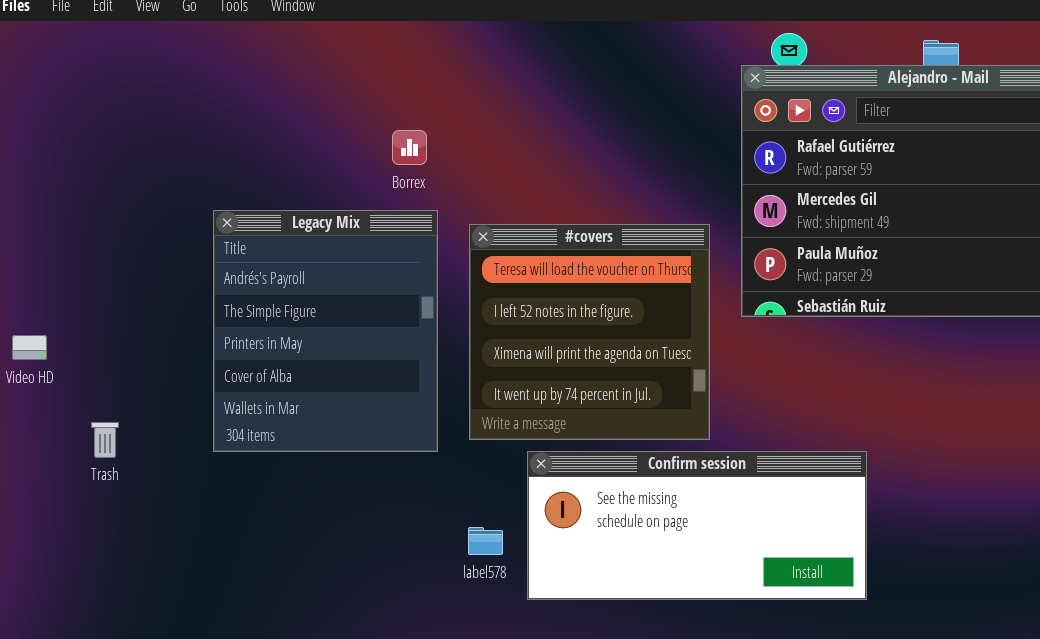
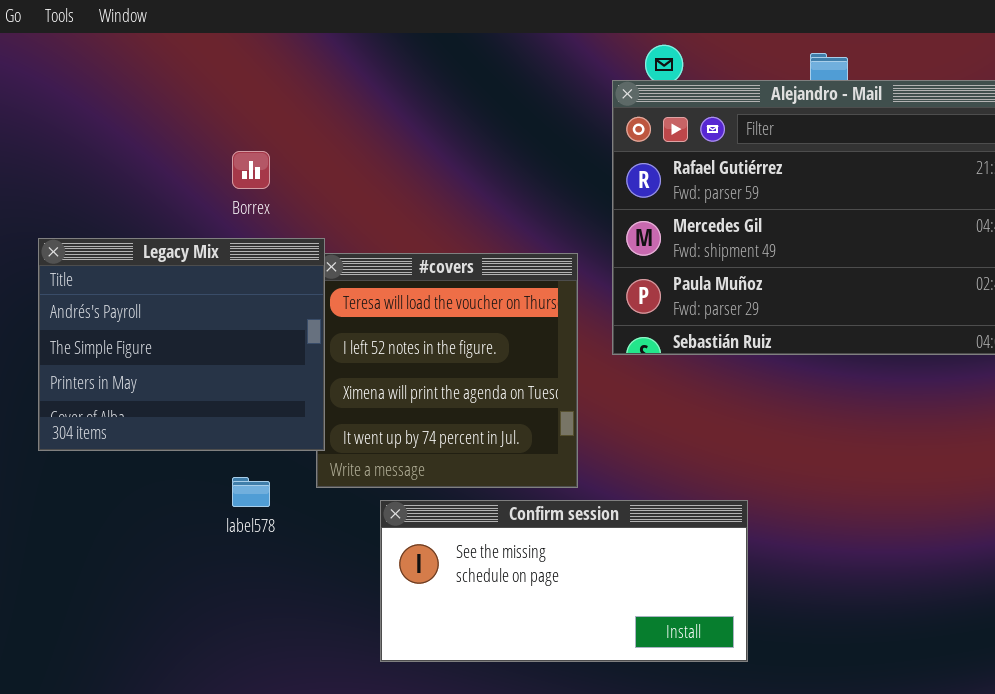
Legacy Mix: [213,210,438,452] -> [38,238,325,451], resized
label578: [468,527,503,555] -> [232,477,270,507], moved

